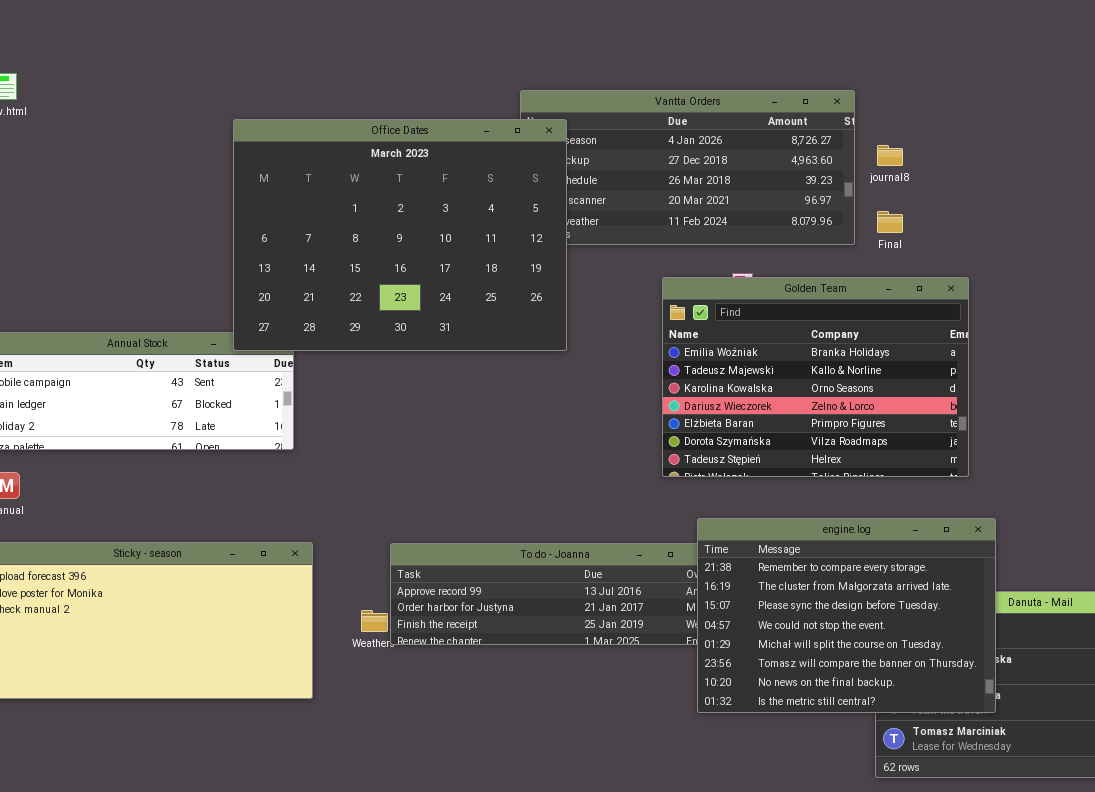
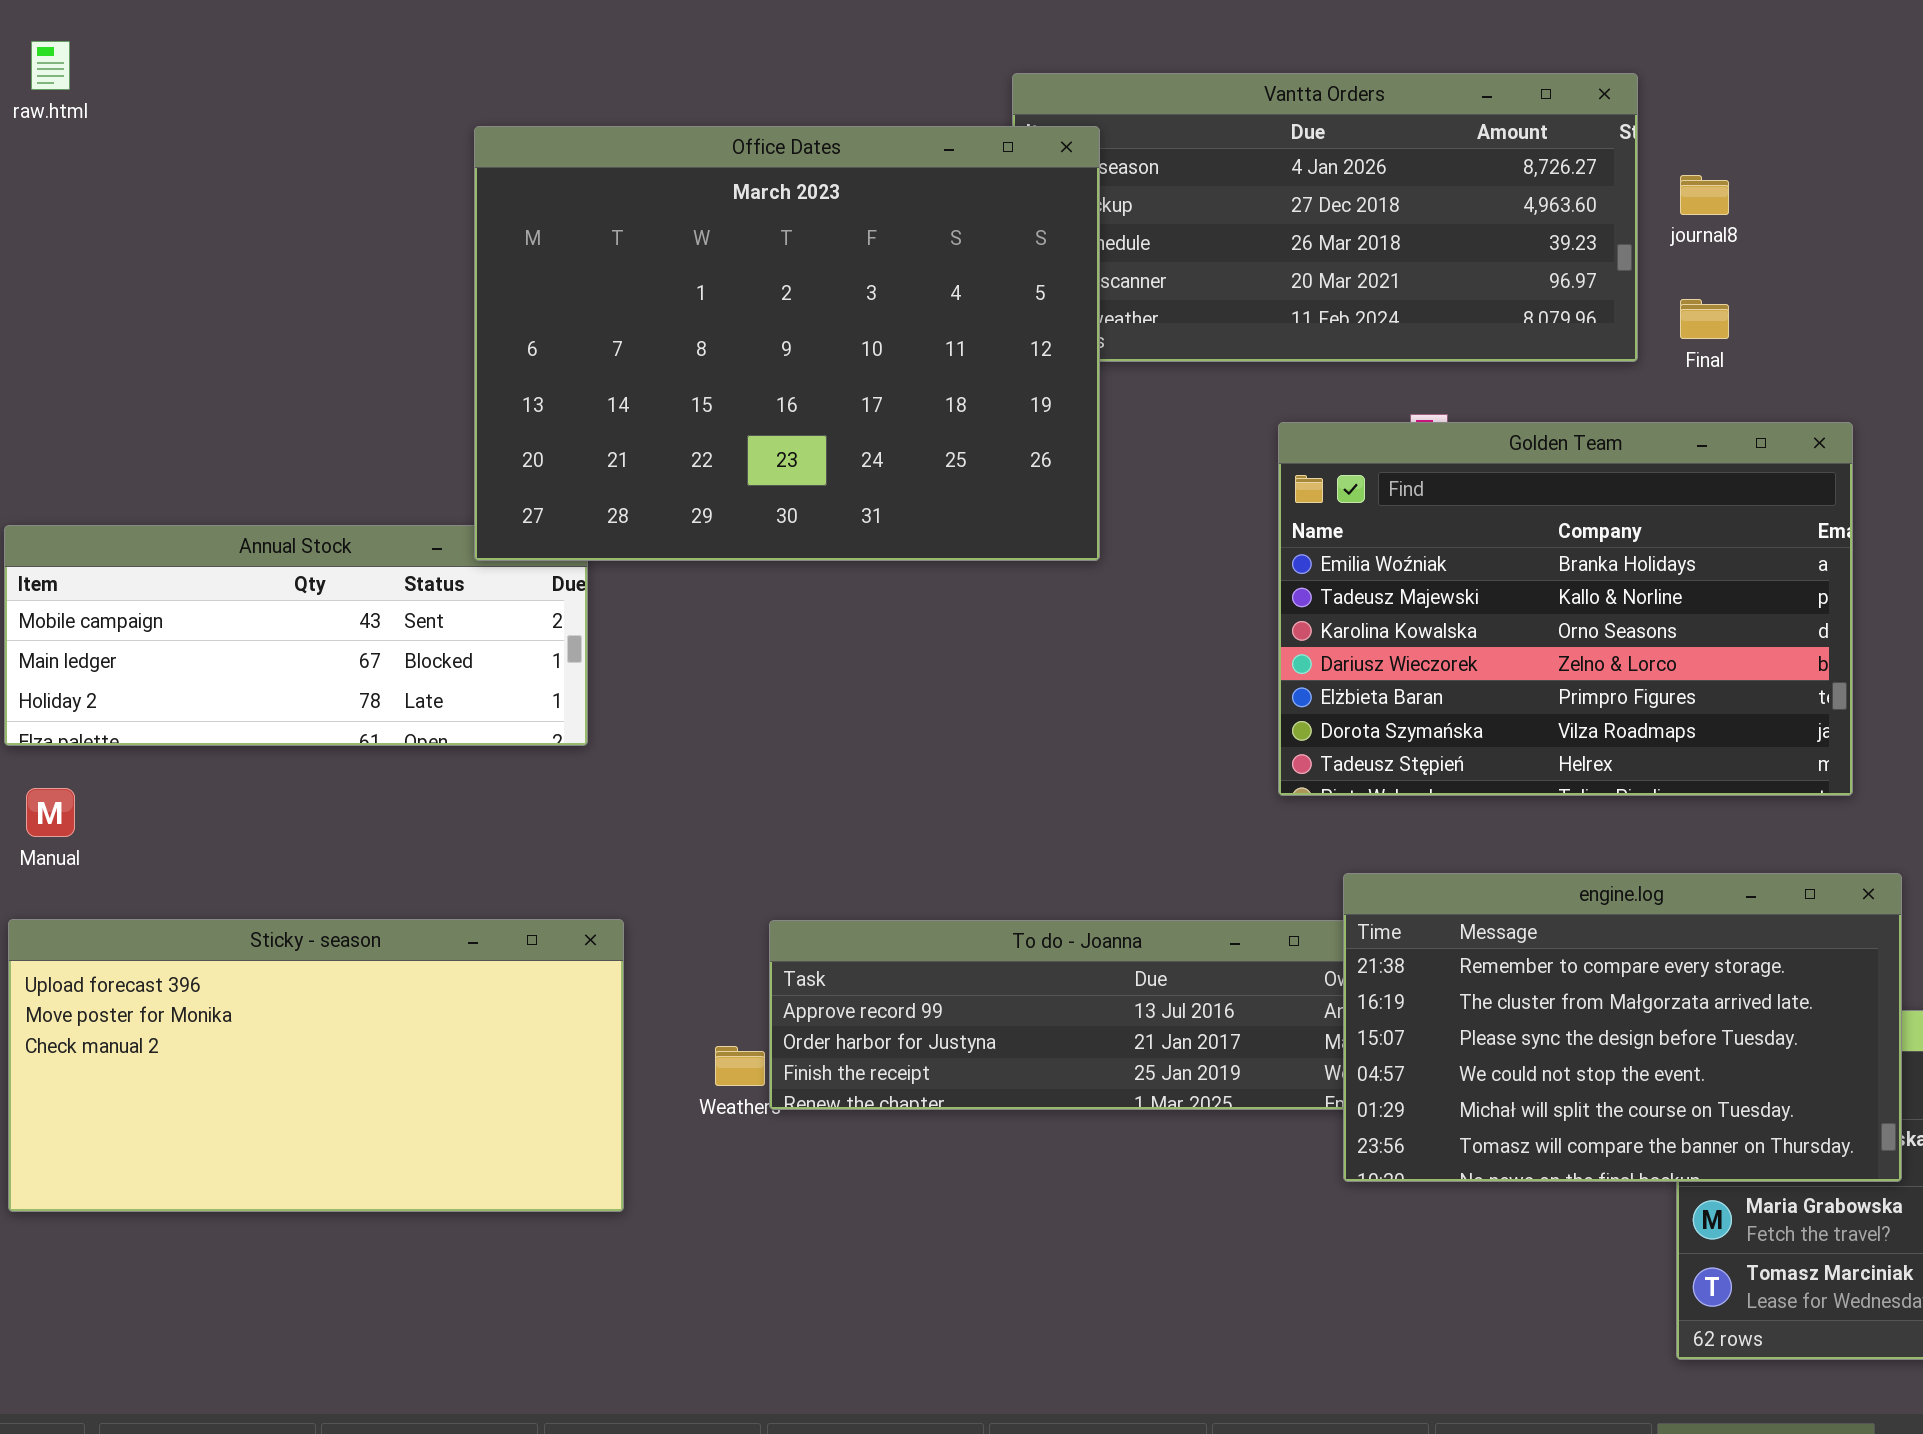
engine.log: [697,518,996,713] -> [1343,873,1902,1182], resized

